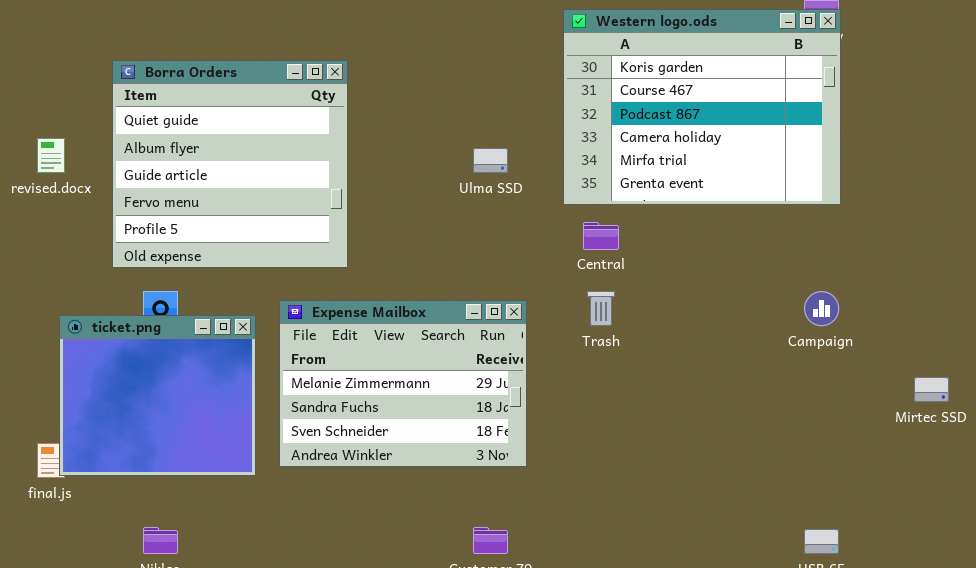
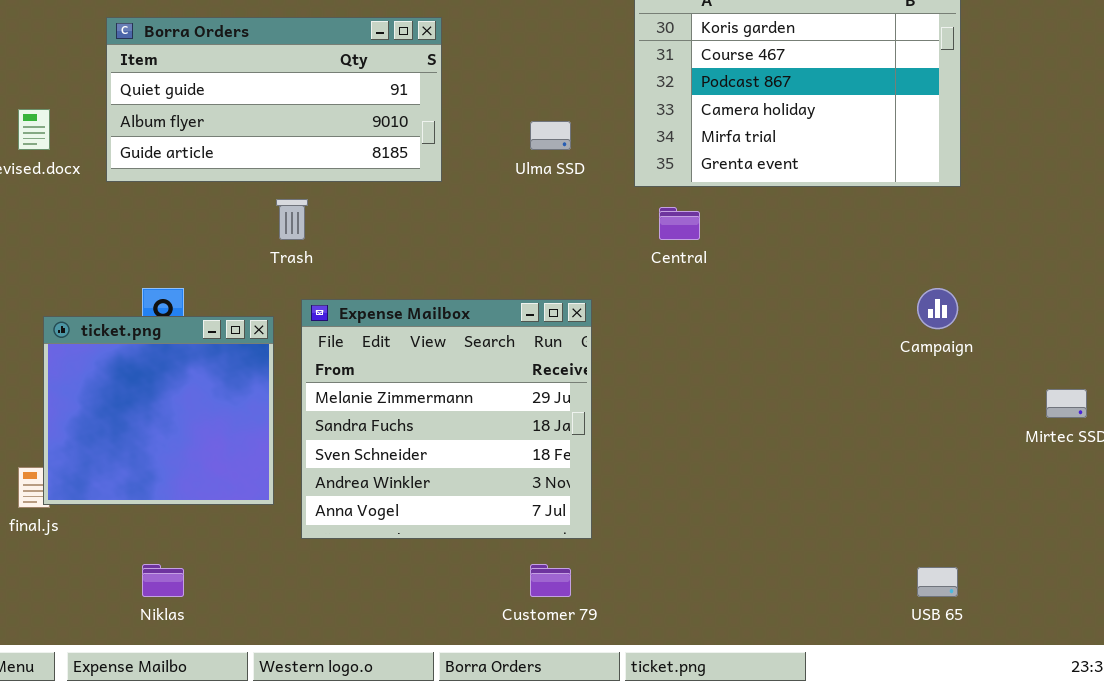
Borra Orders: [112,60,348,268] -> [106,17,442,182], resized
Trash: [587,291,615,326] -> [276,199,308,240], moved
Expense Mailbox: [279,300,527,467] -> [301,299,592,539], resized

